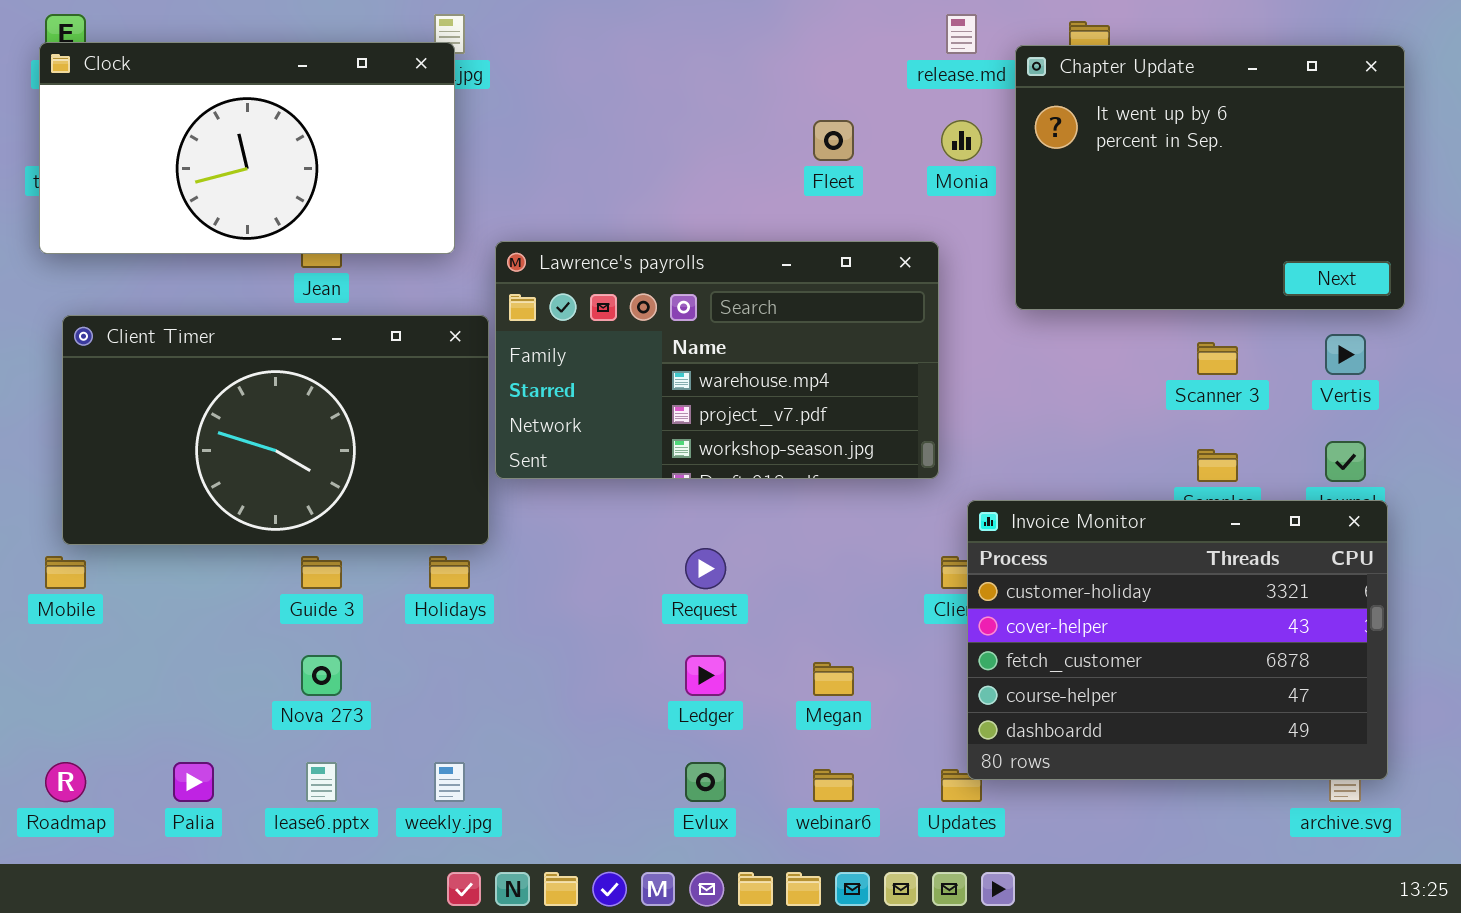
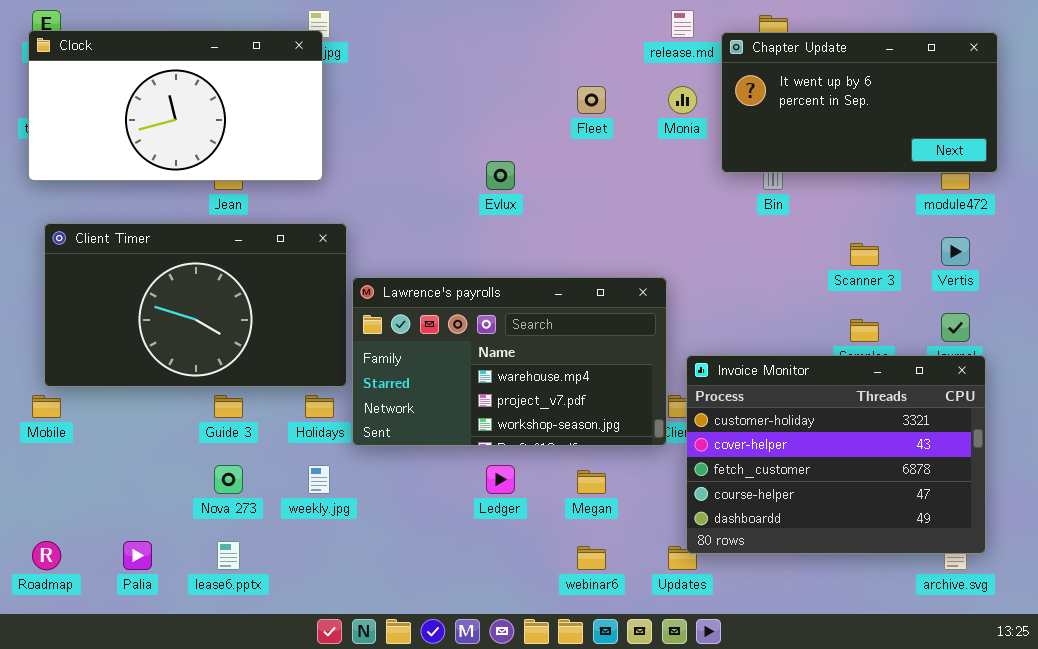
Chapter Update: [1015,45,1405,310] -> [721,32,998,173], resized
Lawrence's payrolls: [495,241,939,479] -> [352,277,667,446], moved
weekly.jpg: [434,762,465,802] -> [308,465,330,494], moved
Evlux: [685,762,726,802] -> [486,161,515,190], moved

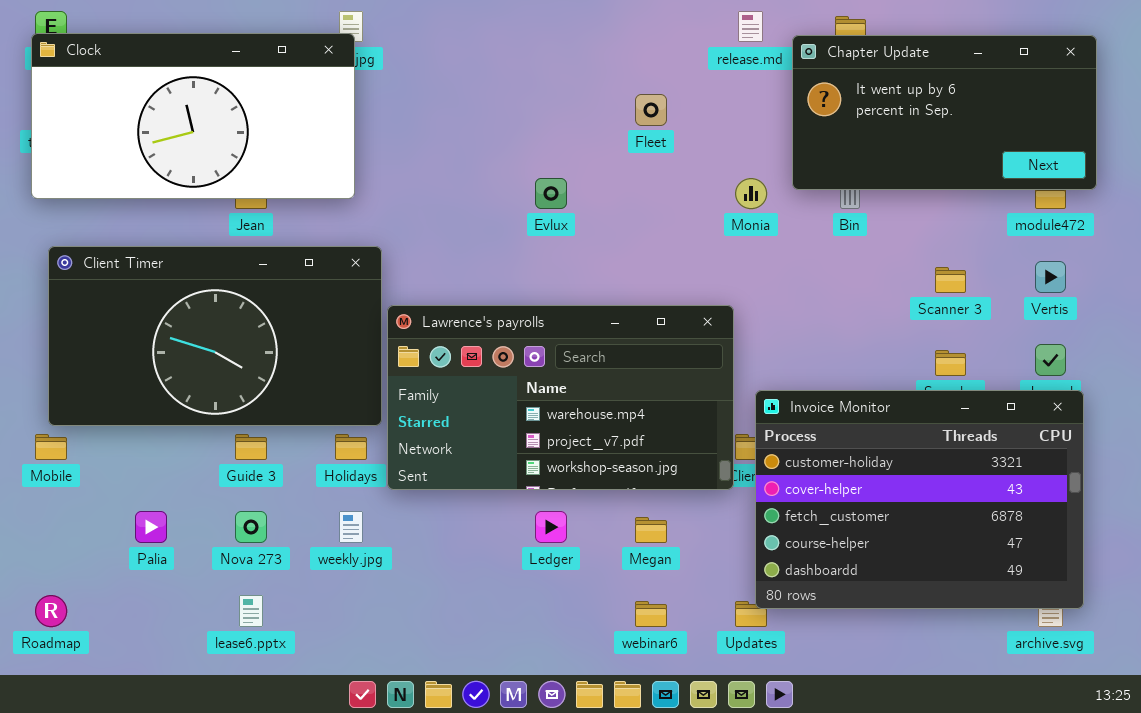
Monia: [668,86,697,114] -> [735,178,767,209], moved
Palia: [123,541,152,570] -> [135,511,167,543], moved

